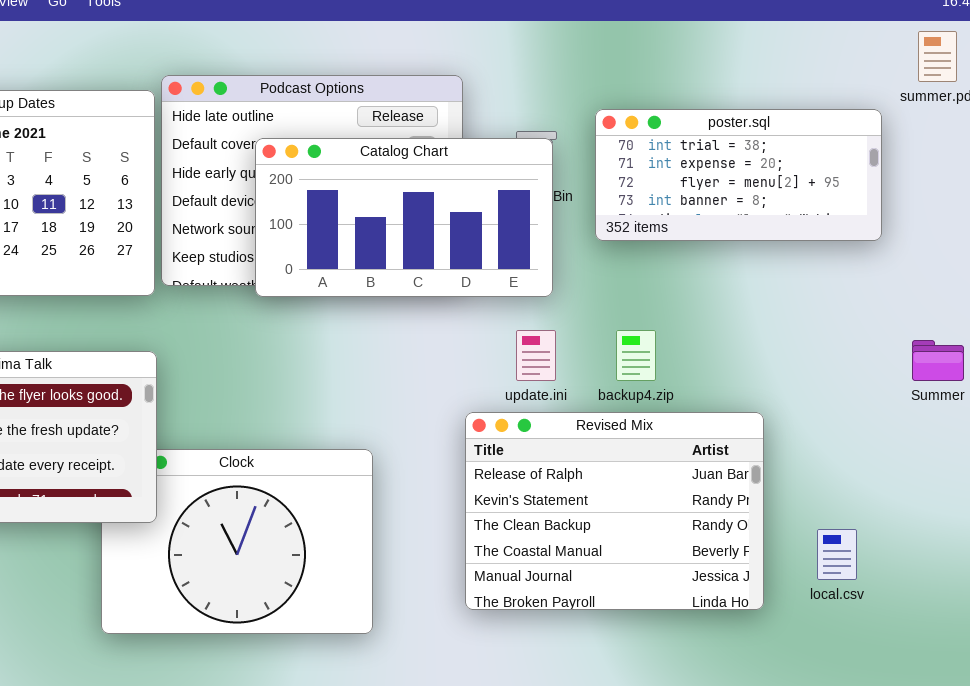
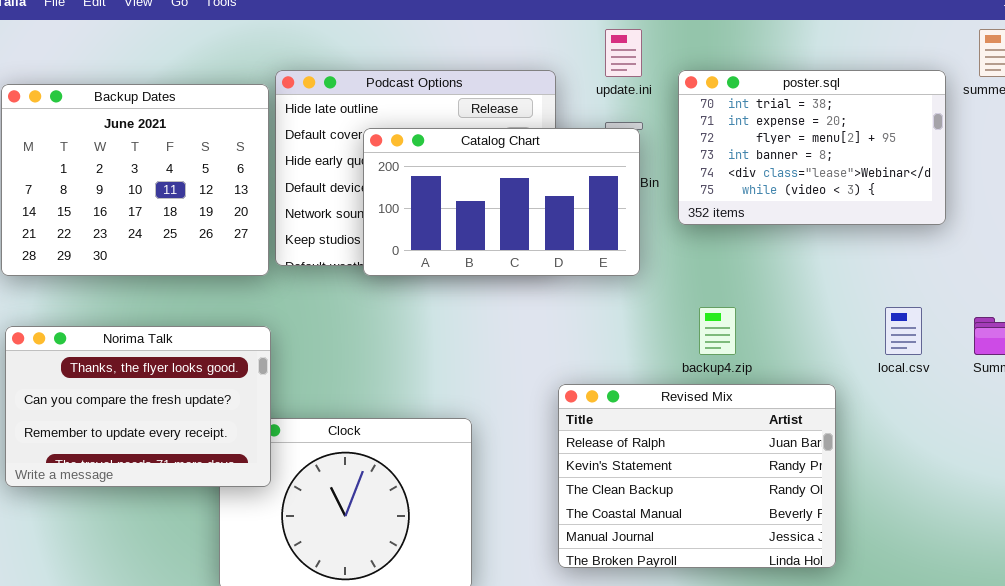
poster.sql: [595,109,882,241] -> [678,70,946,225], resized
update.ini: [516,330,556,381] -> [605,29,642,77], moved
local.csv: [817,529,857,580] -> [885,307,922,355], moved

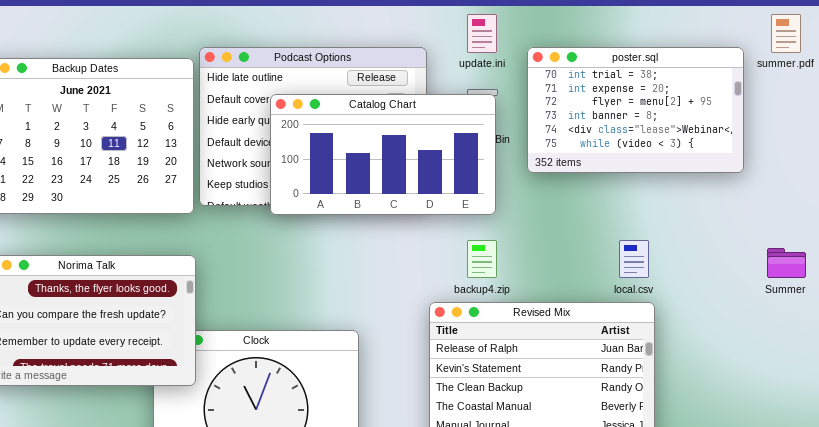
backup4.zip: [699,307,736,355] -> [467,240,497,278], moved
local.csv: [885,307,922,355] -> [619,240,649,278], moved

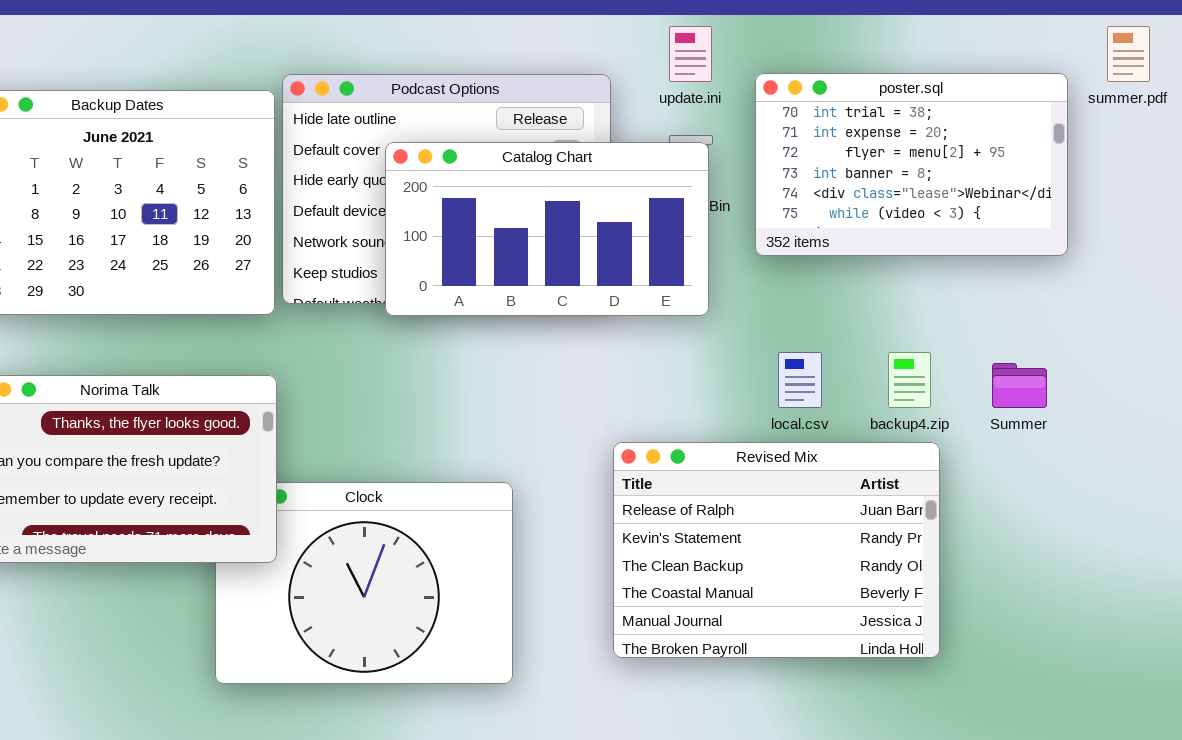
backup4.zip: [467,240,497,278] -> [888,352,931,408], moved
local.csv: [619,240,649,278] -> [778,352,822,408], moved
Summer: [767,248,806,278] -> [992,363,1047,408], moved

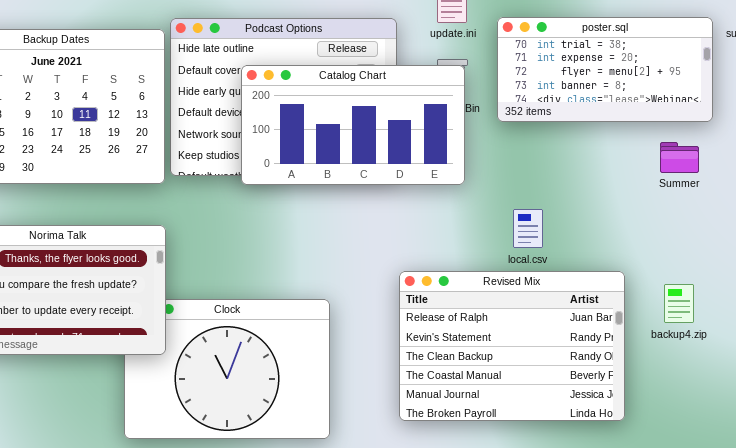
poster.sql: [755,73,1068,256] -> [497,17,713,122], resized
backup4.zip: [888,352,931,408] -> [664,284,694,323], moved
Summer: [992,363,1047,408] -> [660,142,699,173], moved

